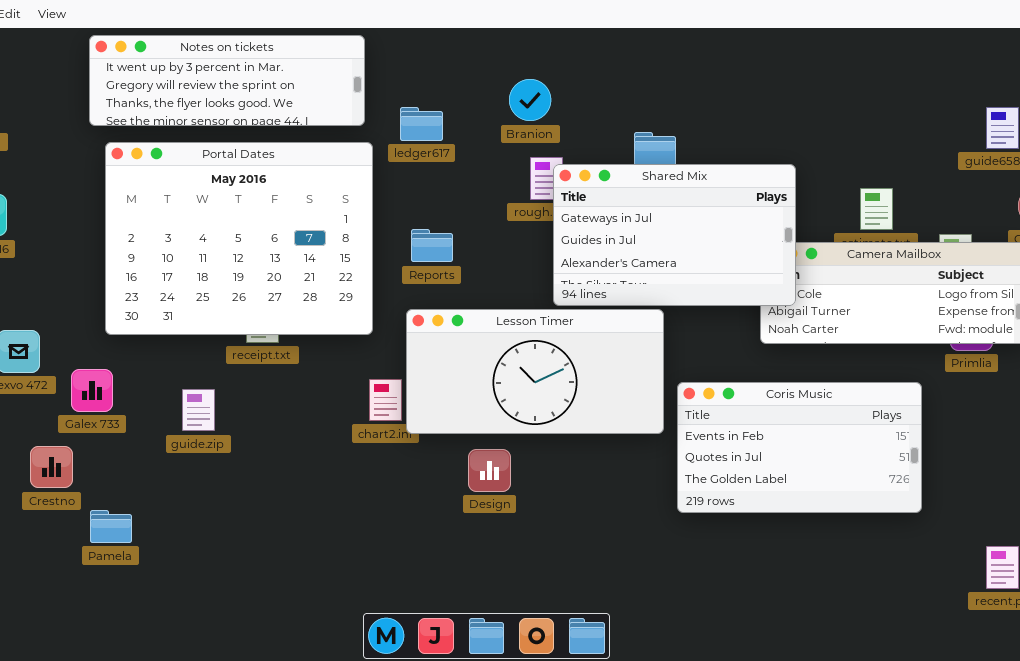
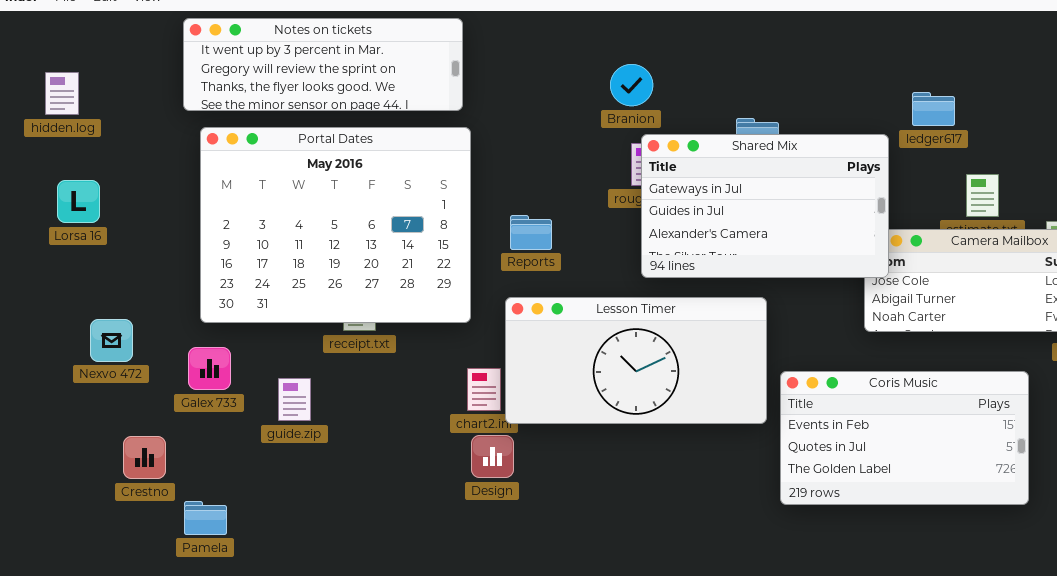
ledger617: [400,107,443,141] -> [912,92,955,126], moved
Shared Mix: [553,164,796,306] -> [641,134,889,278], moved
Galex 733: [71,369,113,412] -> [188,347,231,390], moved
Design: [468,449,511,492] -> [471,435,514,478], moved

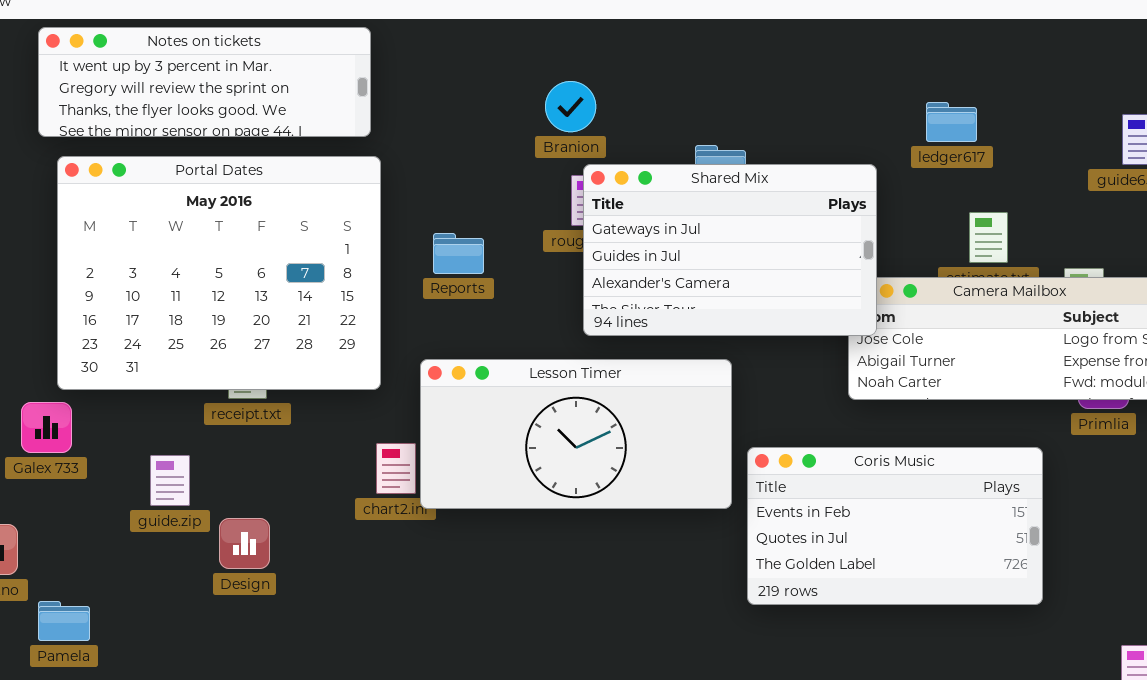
ledger617: [912,92,955,126] -> [926,102,977,142], moved
Reports: [510,215,552,250] -> [433,233,484,274], moved
Galex 733: [188,347,231,390] -> [21,402,72,453], moved
Design: [471,435,514,478] -> [219,518,270,569], moved

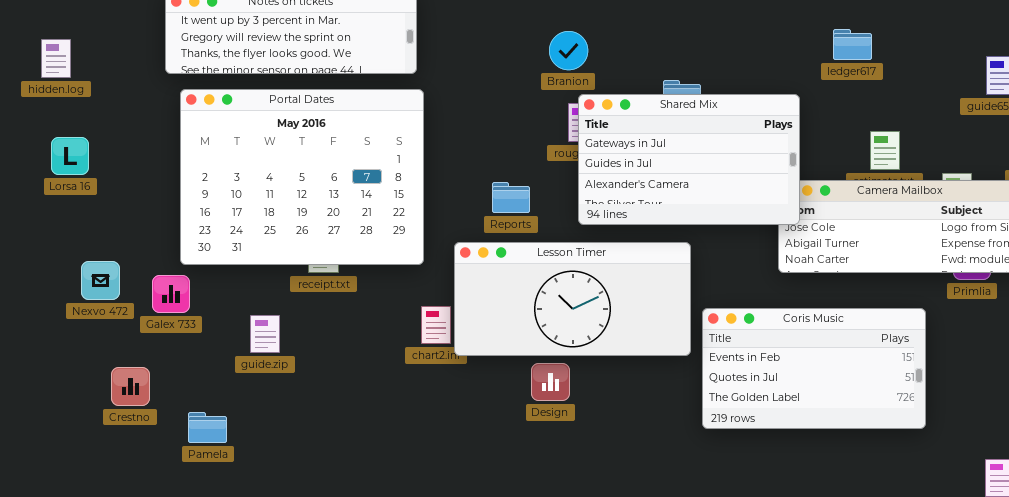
ledger617: [926,102,977,142] -> [833,29,872,60], moved
Reports: [433,233,484,274] -> [492,182,530,213], moved
Design: [219,518,270,569] -> [531,363,570,401], moved
Pamela: [38,601,90,641] -> [188,412,227,443], moved

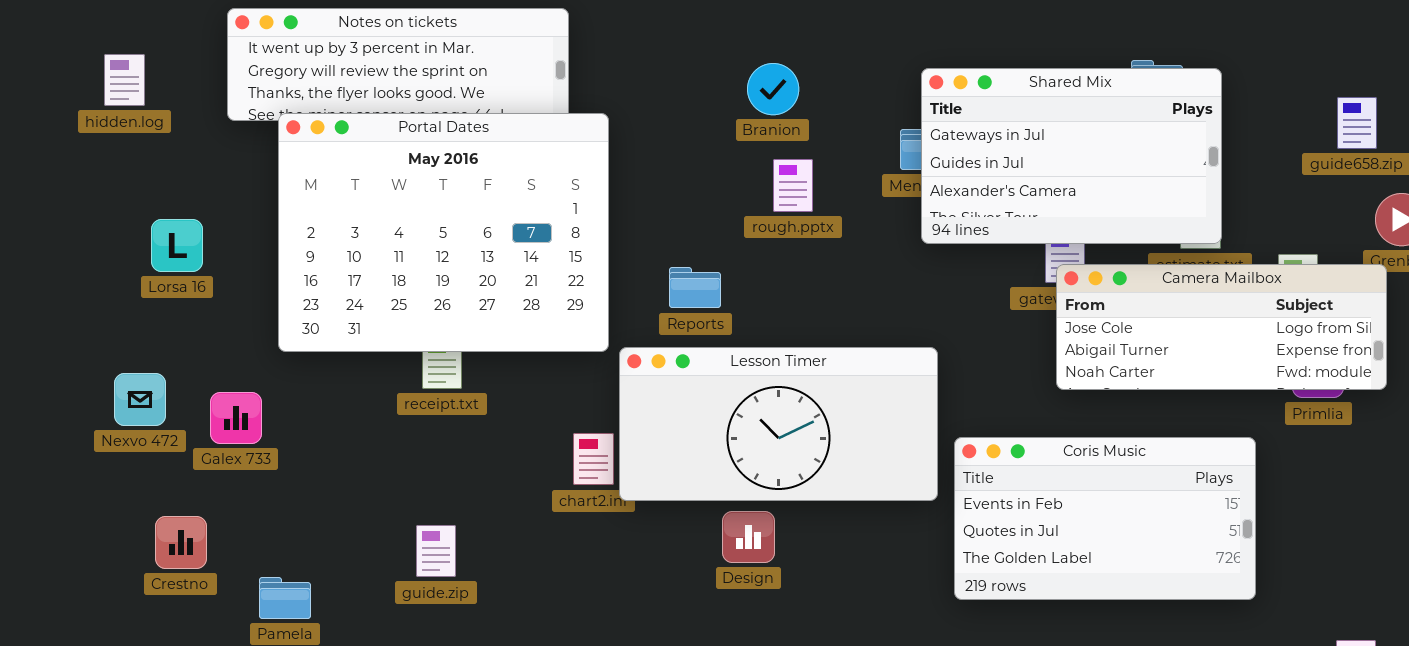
hidden.log: [41,39,71,78] -> [104,54,145,106], moved
Portal Dates: [180,89,424,265] -> [278,113,609,352], moved
Shared Mix: [578,94,800,225] -> [921,68,1222,244], moved
Lorsa 16: [51,137,89,175] -> [151,219,203,272], moved
guide.zip: [250,315,280,353] -> [416,525,456,577], moved

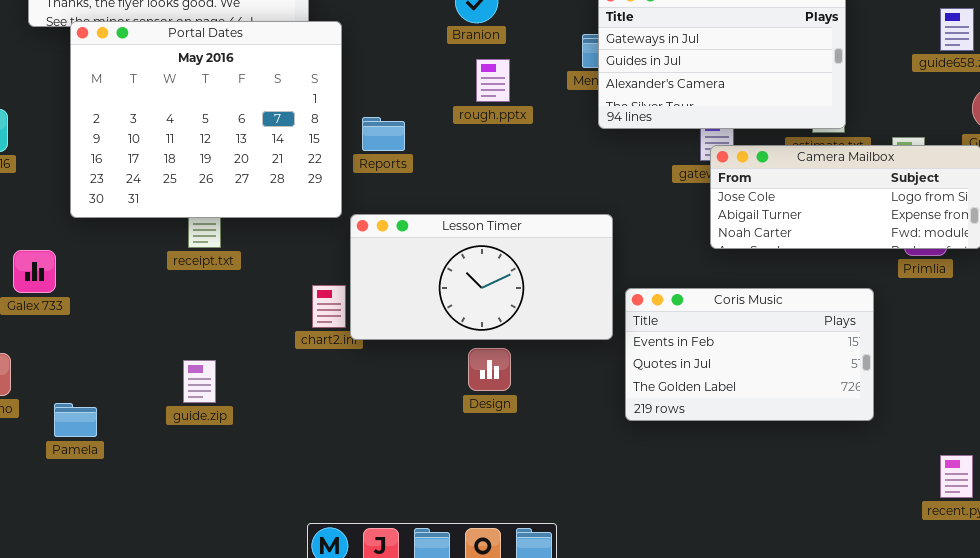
Reports: [669,267,721,308] -> [362,117,405,151], moved
Design: [722,511,775,563] -> [468,348,511,391], moved

